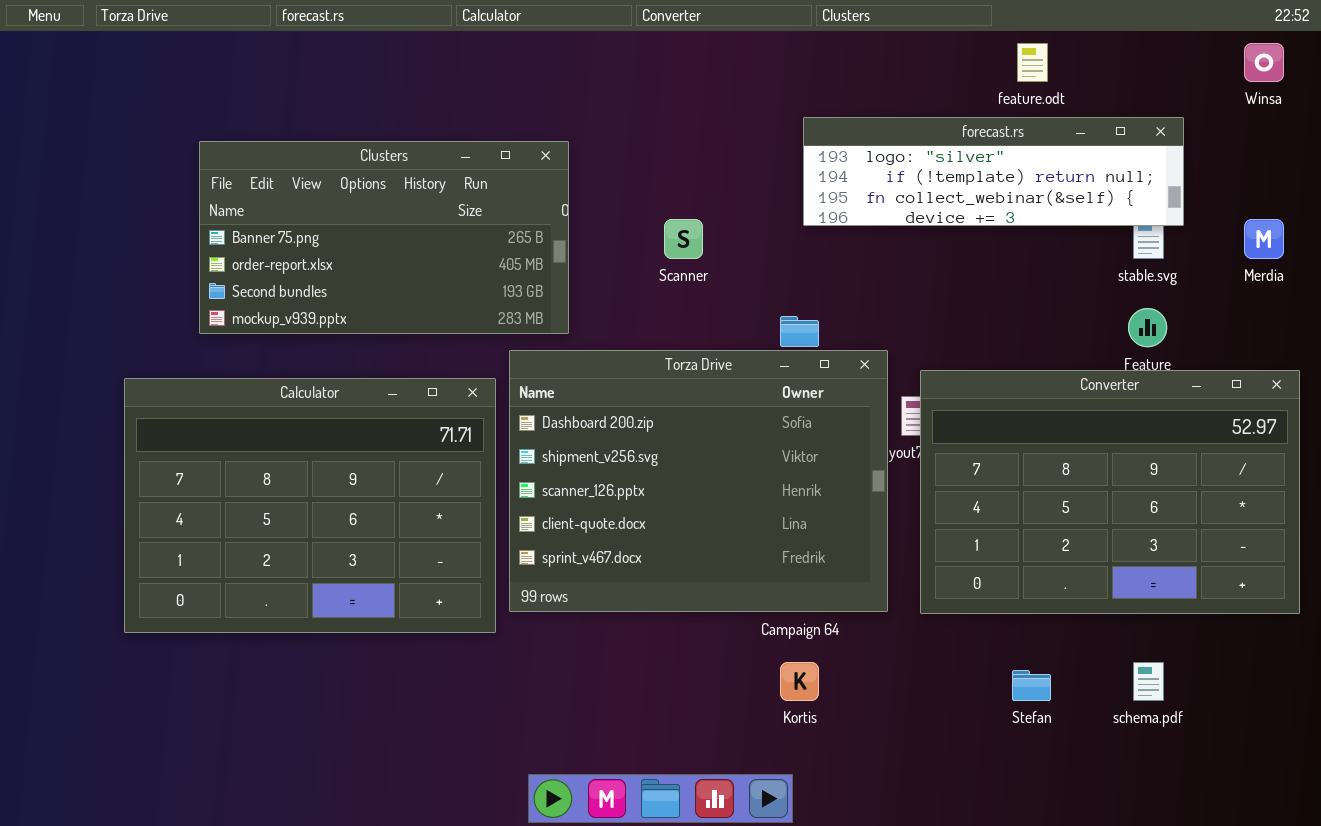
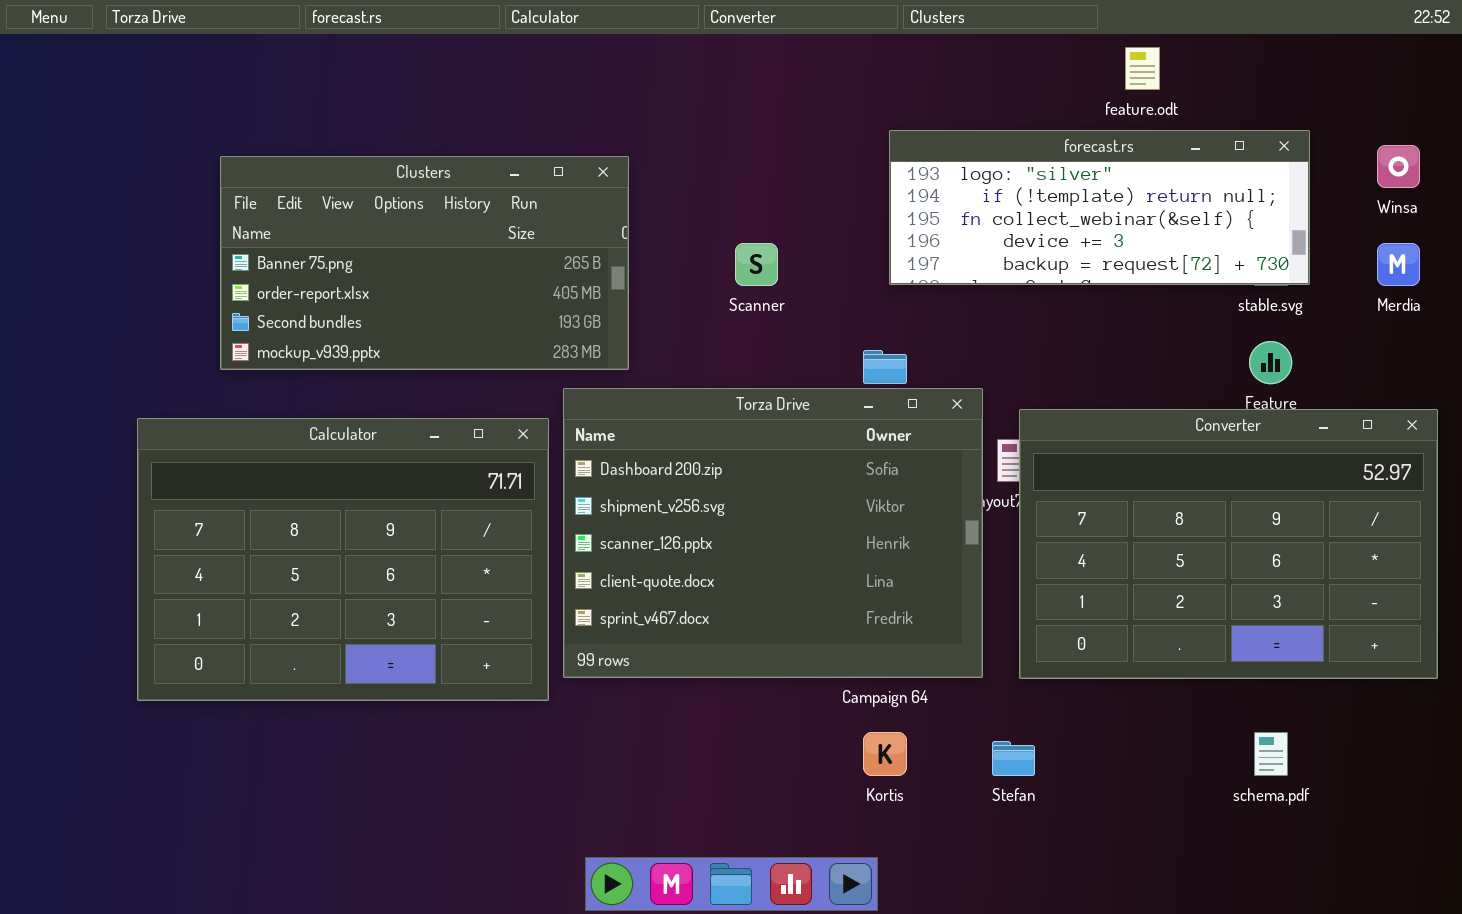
Winsa: [1244,43,1284,82] -> [1377,145,1420,188], moved
forecast.rs: [803,117,1184,226] -> [889,130,1310,285], resized
Stefan: [1012,670,1051,701] -> [992,741,1035,776], moved

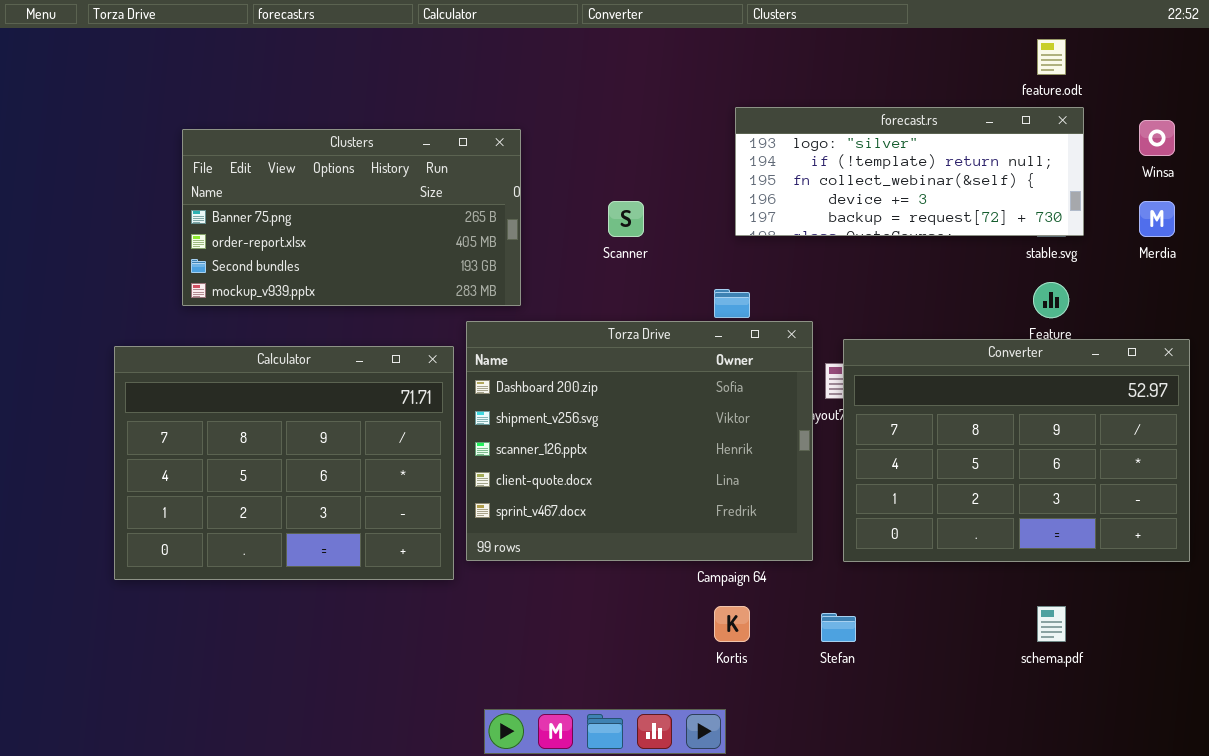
feature.odt: [1125,47,1160,90] -> [1037,39,1066,75], moved

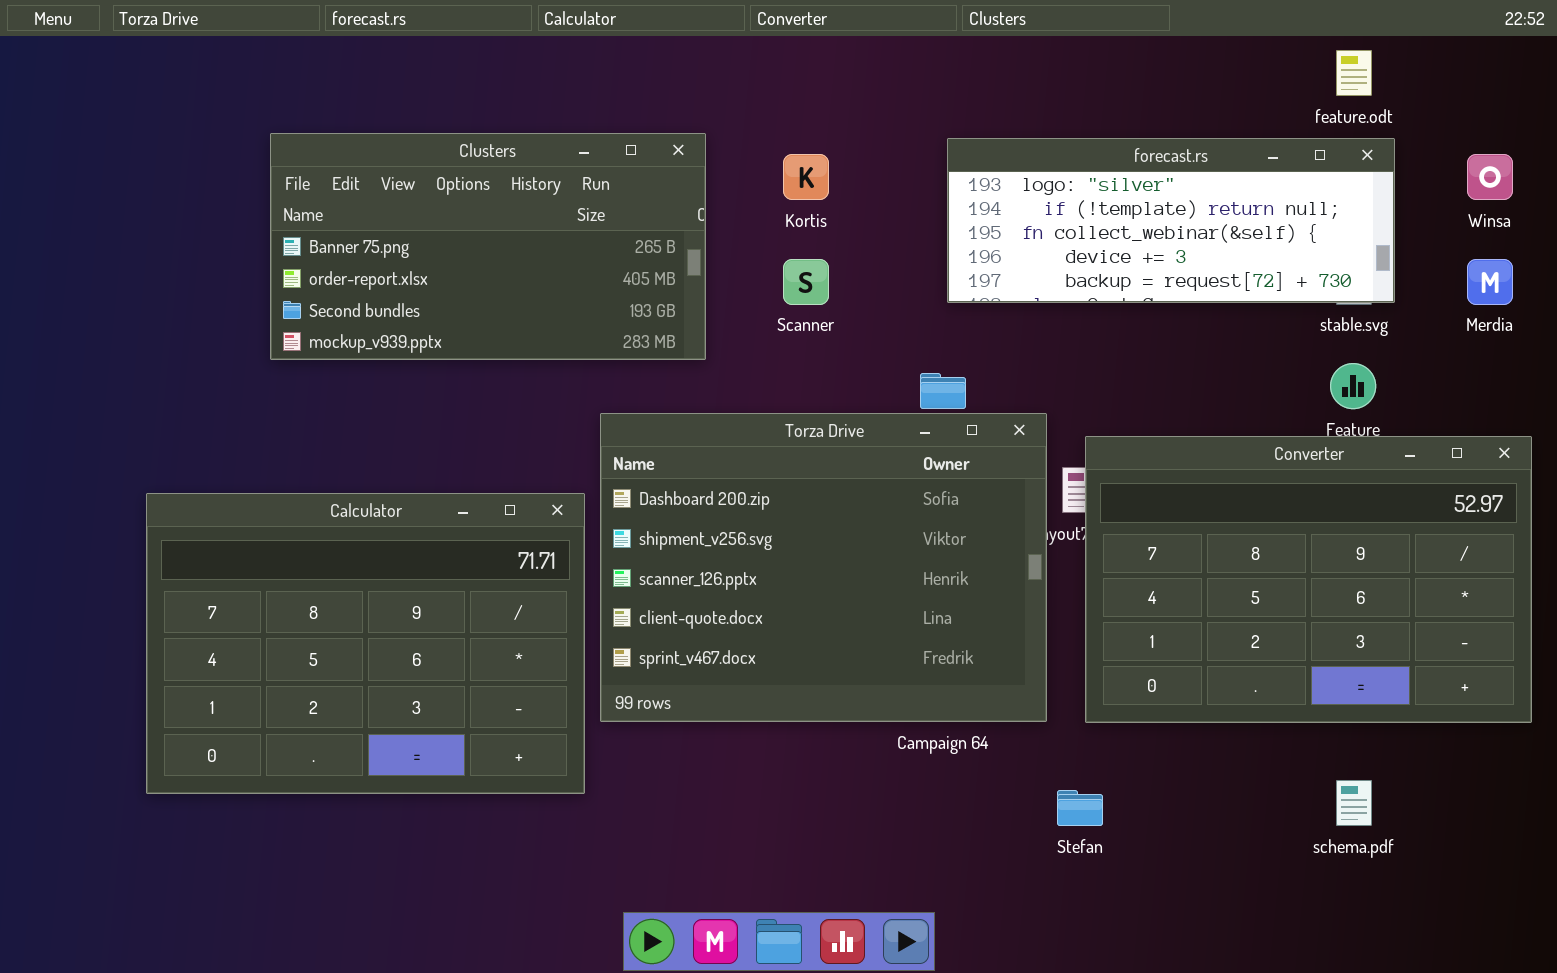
Clusters: [182,129,521,306] -> [270,133,706,360], moved
Calculator: [114,346,454,580] -> [146,493,585,794], moved
Kortis: [714,606,750,642] -> [783,154,829,200], moved

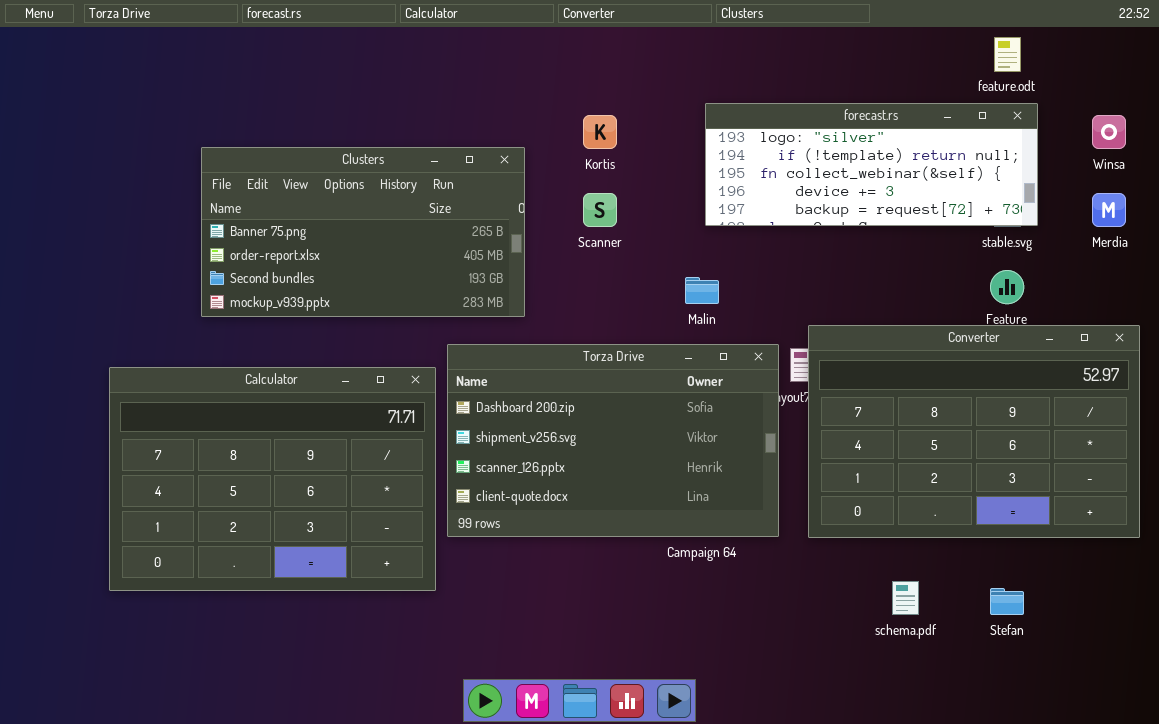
Clusters: [270,133,706,360] -> [201,147,525,317], moved
Torza Drive: [600,413,1047,722] -> [447,344,779,537], resized
schema.pdf: [1336,780,1372,826] -> [892,581,919,615], moved
Stefan: [1057,790,1103,826] -> [990,588,1024,615], moved

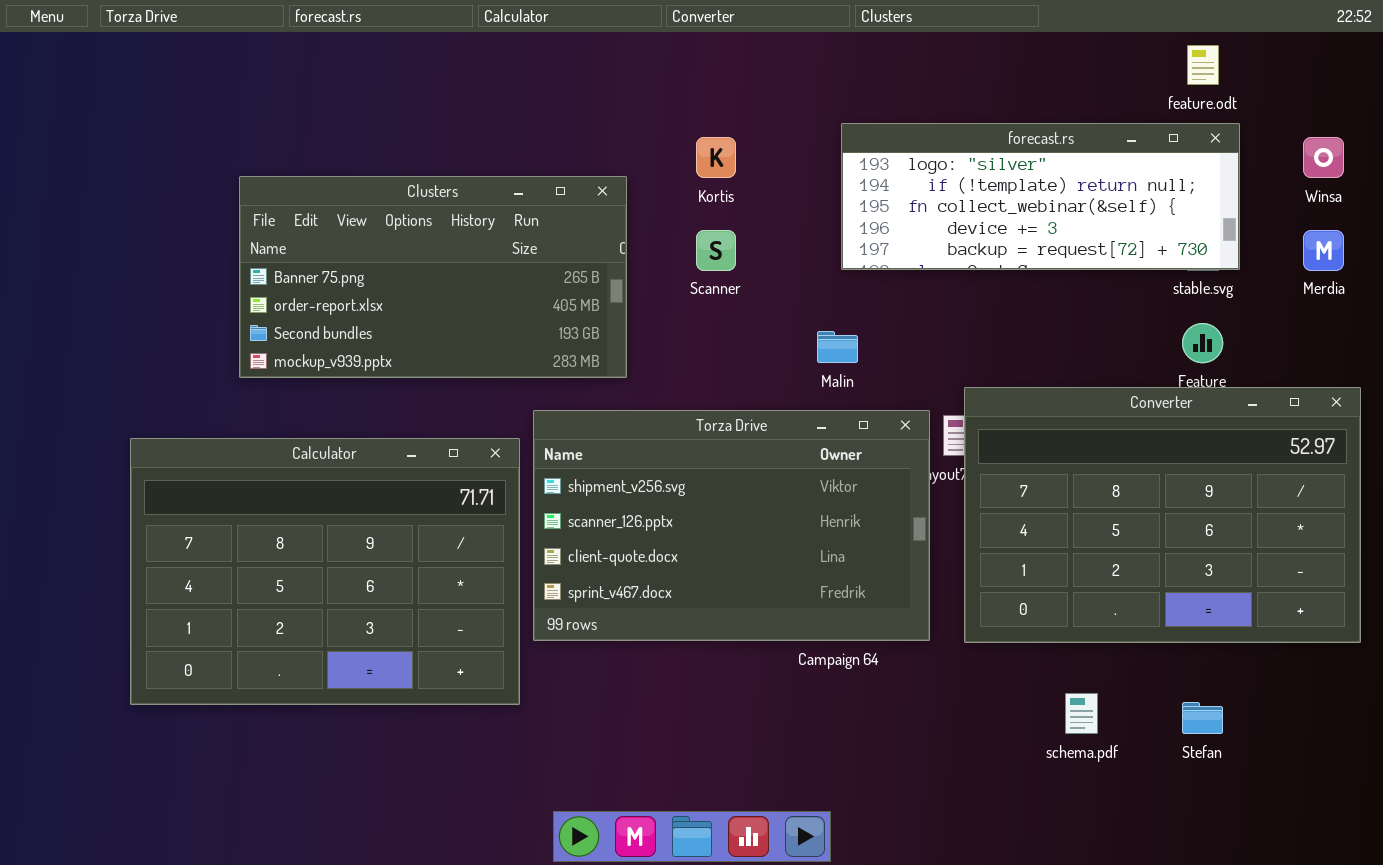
Torza Drive: [447,344,779,537] -> [533,410,930,641], scrolled down 1 row

